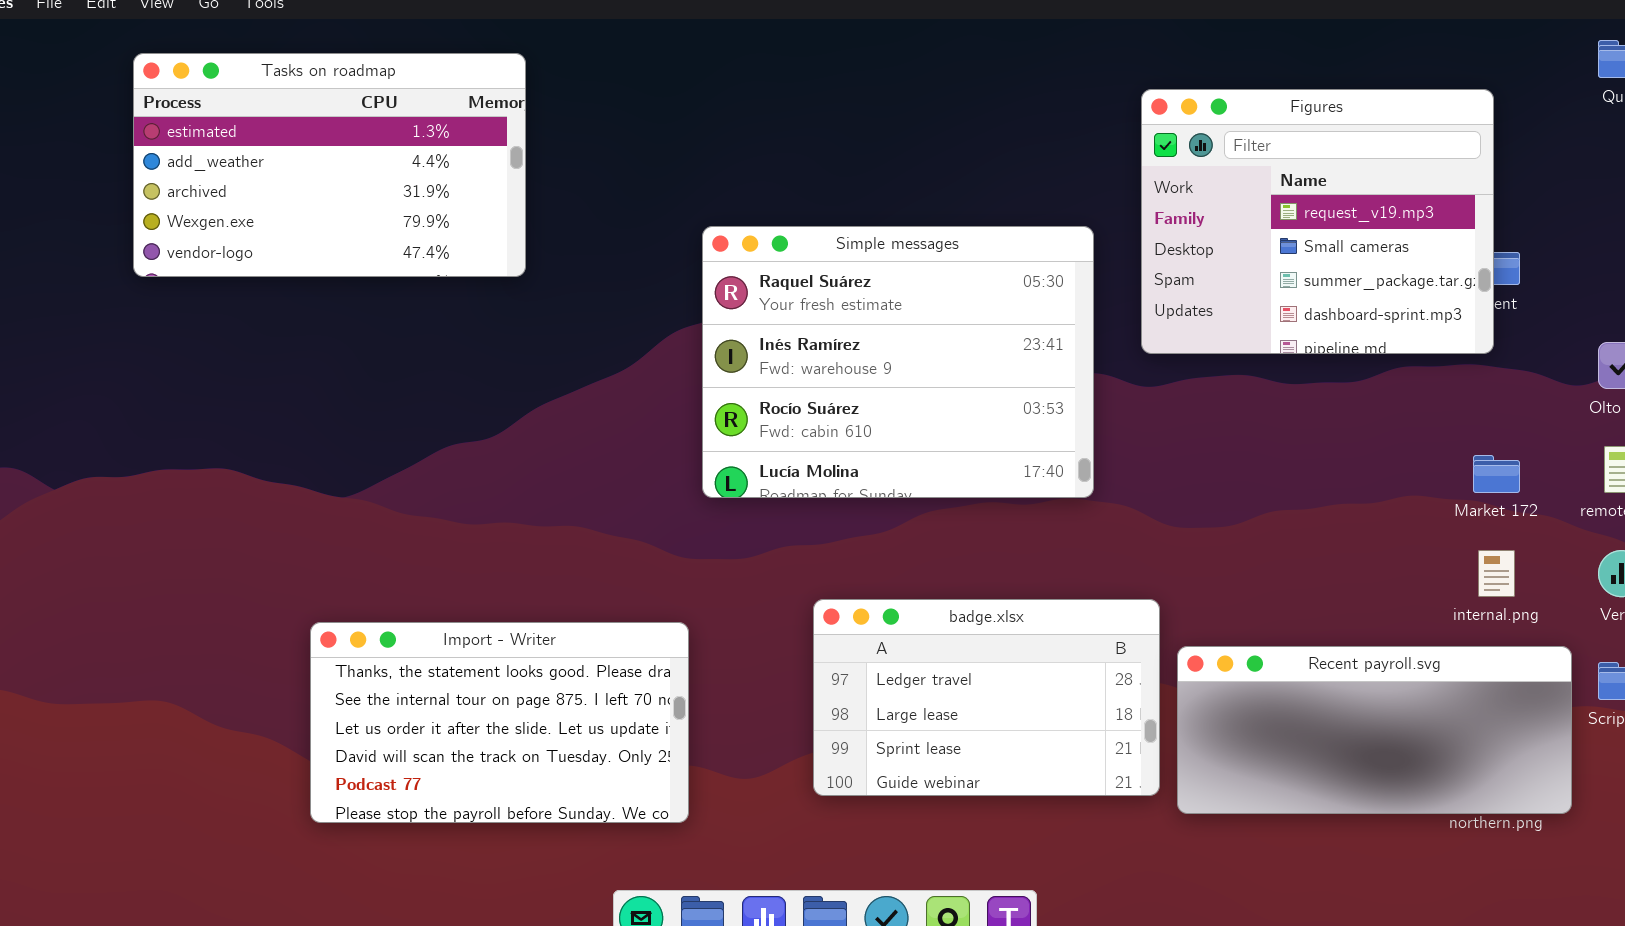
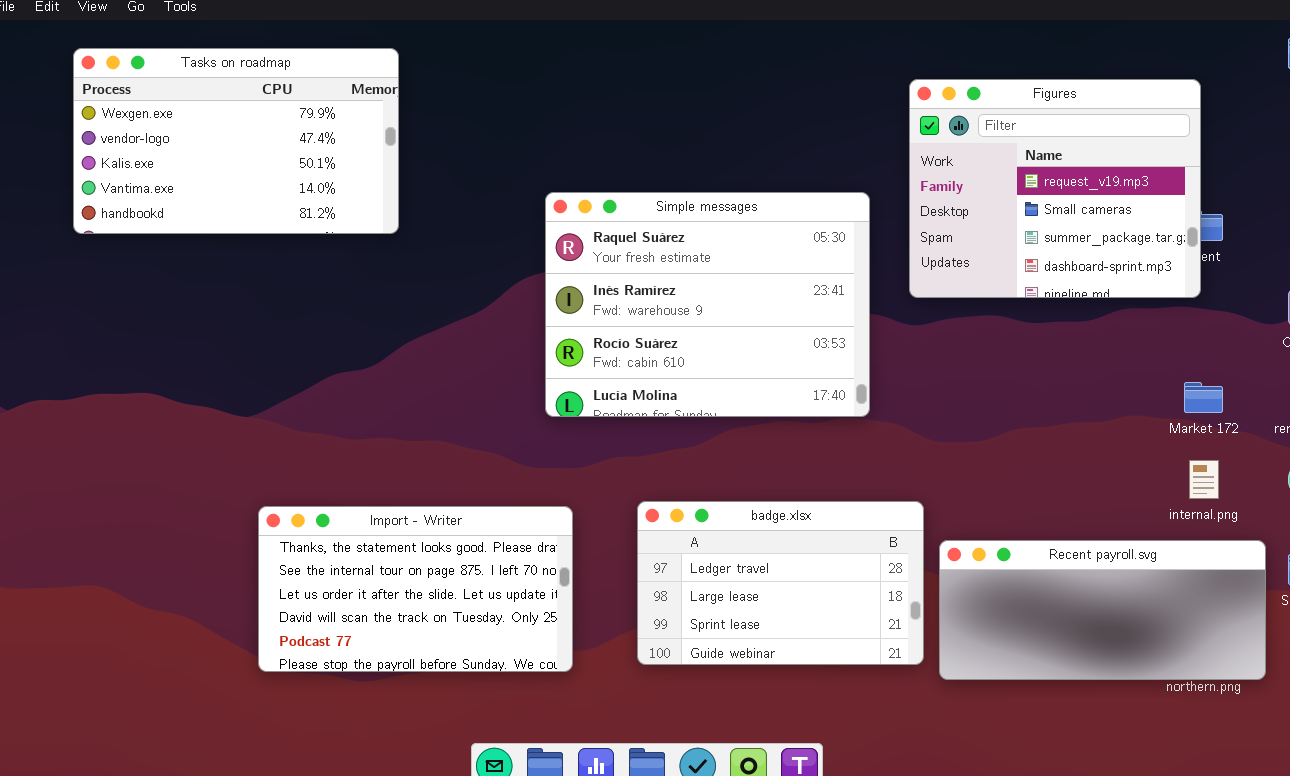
Tasks on roadmap: [133,53,526,277] -> [73,48,399,234], scrolled down 3 rows
Import - Writer: [310,622,689,823] -> [258,506,573,672], moved

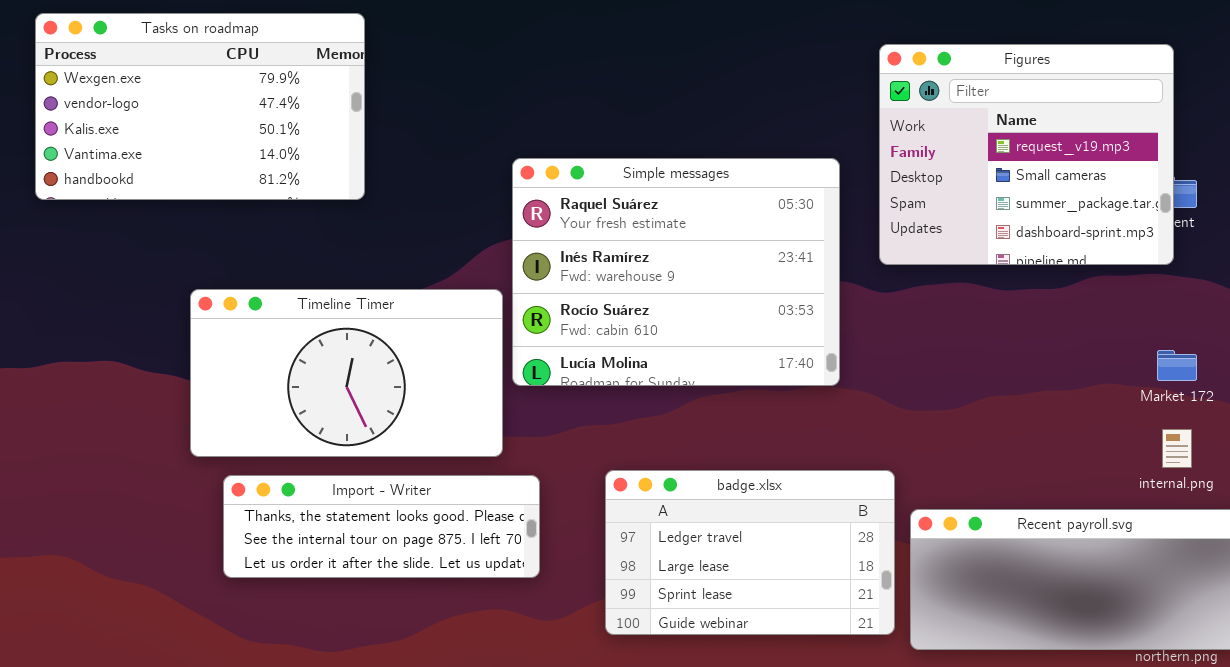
Timeline Timer: none -> [190,289,503,457], opened
Import - Writer: [258,506,573,672] -> [223,475,540,578], resized

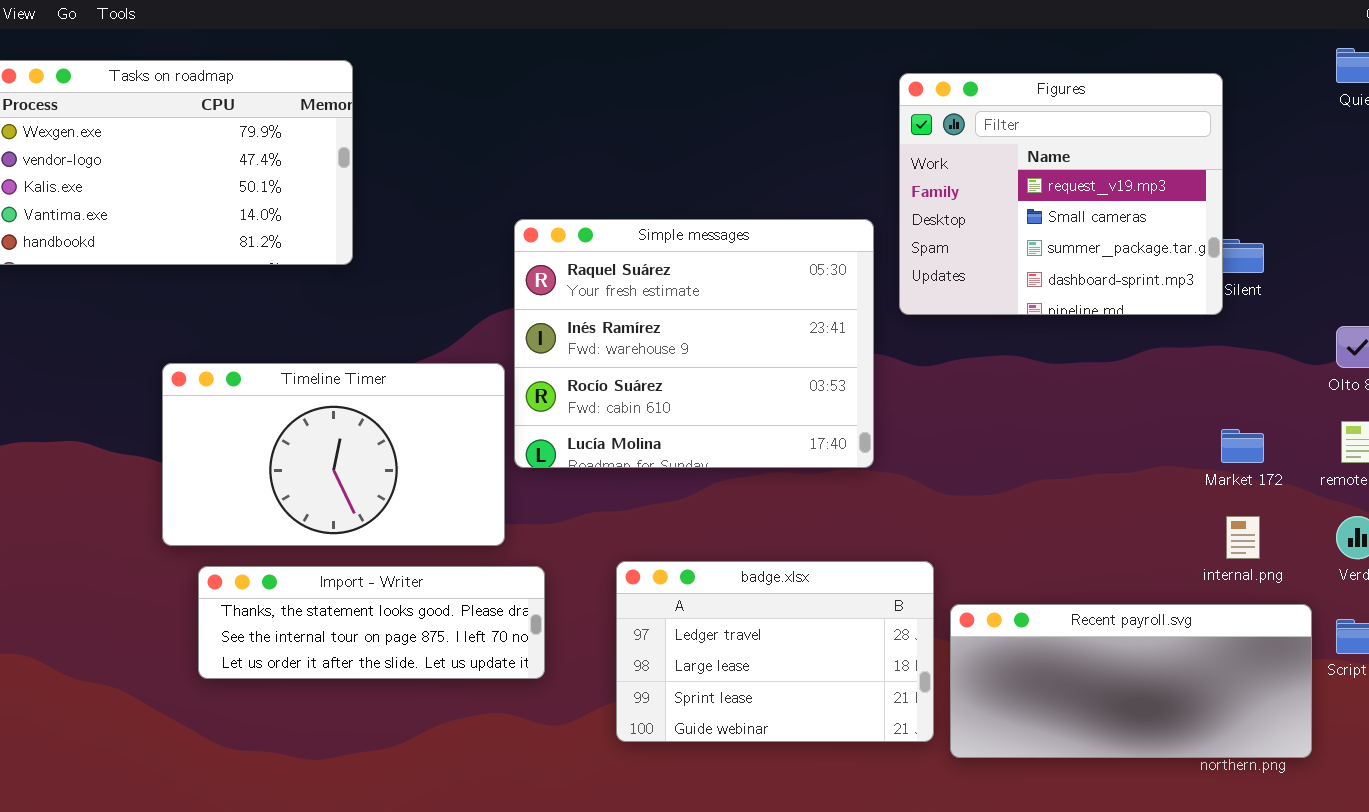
Figures: [879,44,1174,265] -> [899,73,1223,315], moved

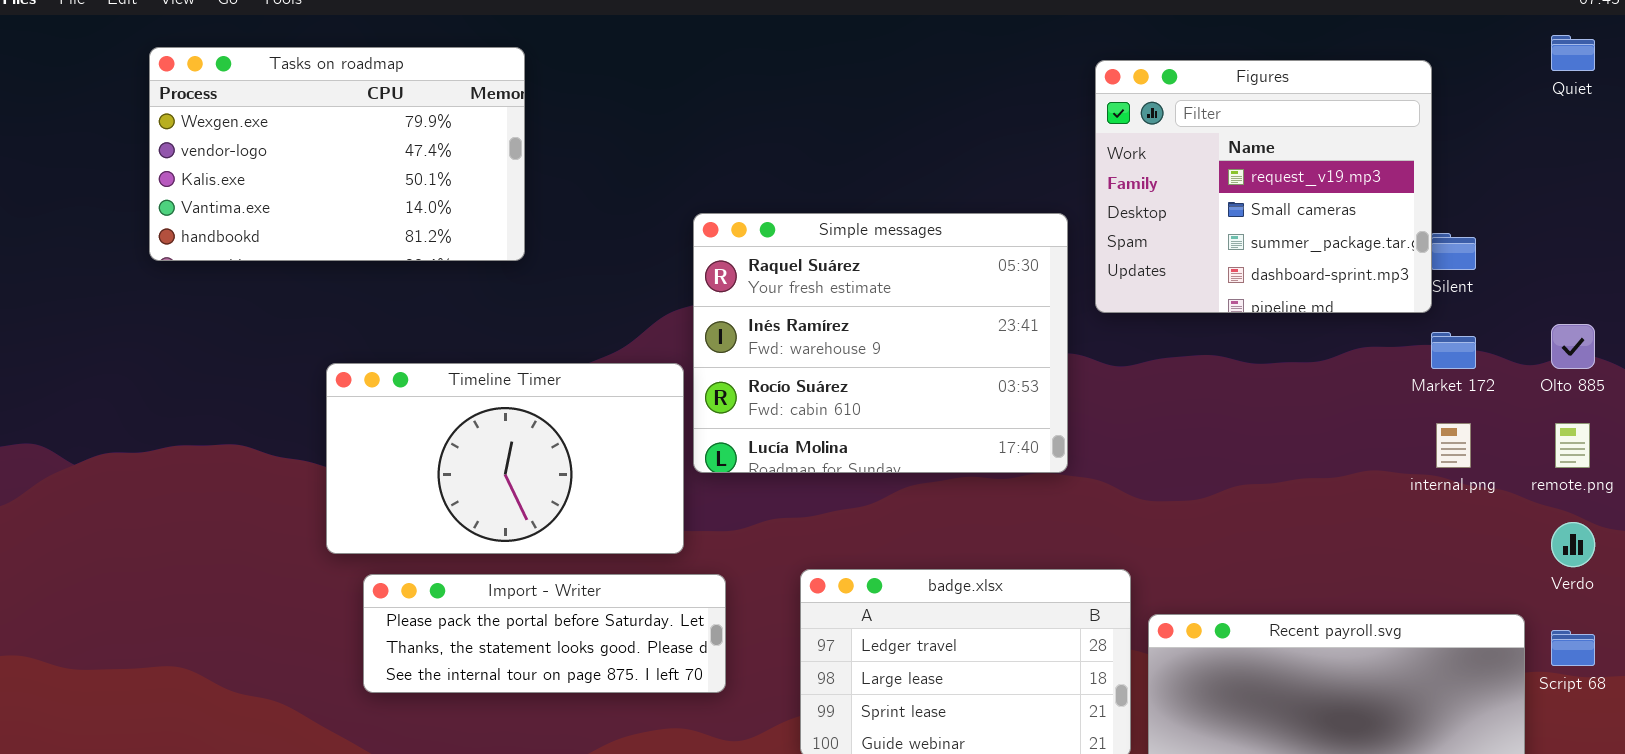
Market 172: [1221,429,1264,463] -> [1431,332,1476,369], moved
internal.png: [1226,516,1260,559] -> [1436,423,1471,468], moved
Import - Writer: [198,566,545,679] -> [363,574,726,693], scrolled up 1 row

